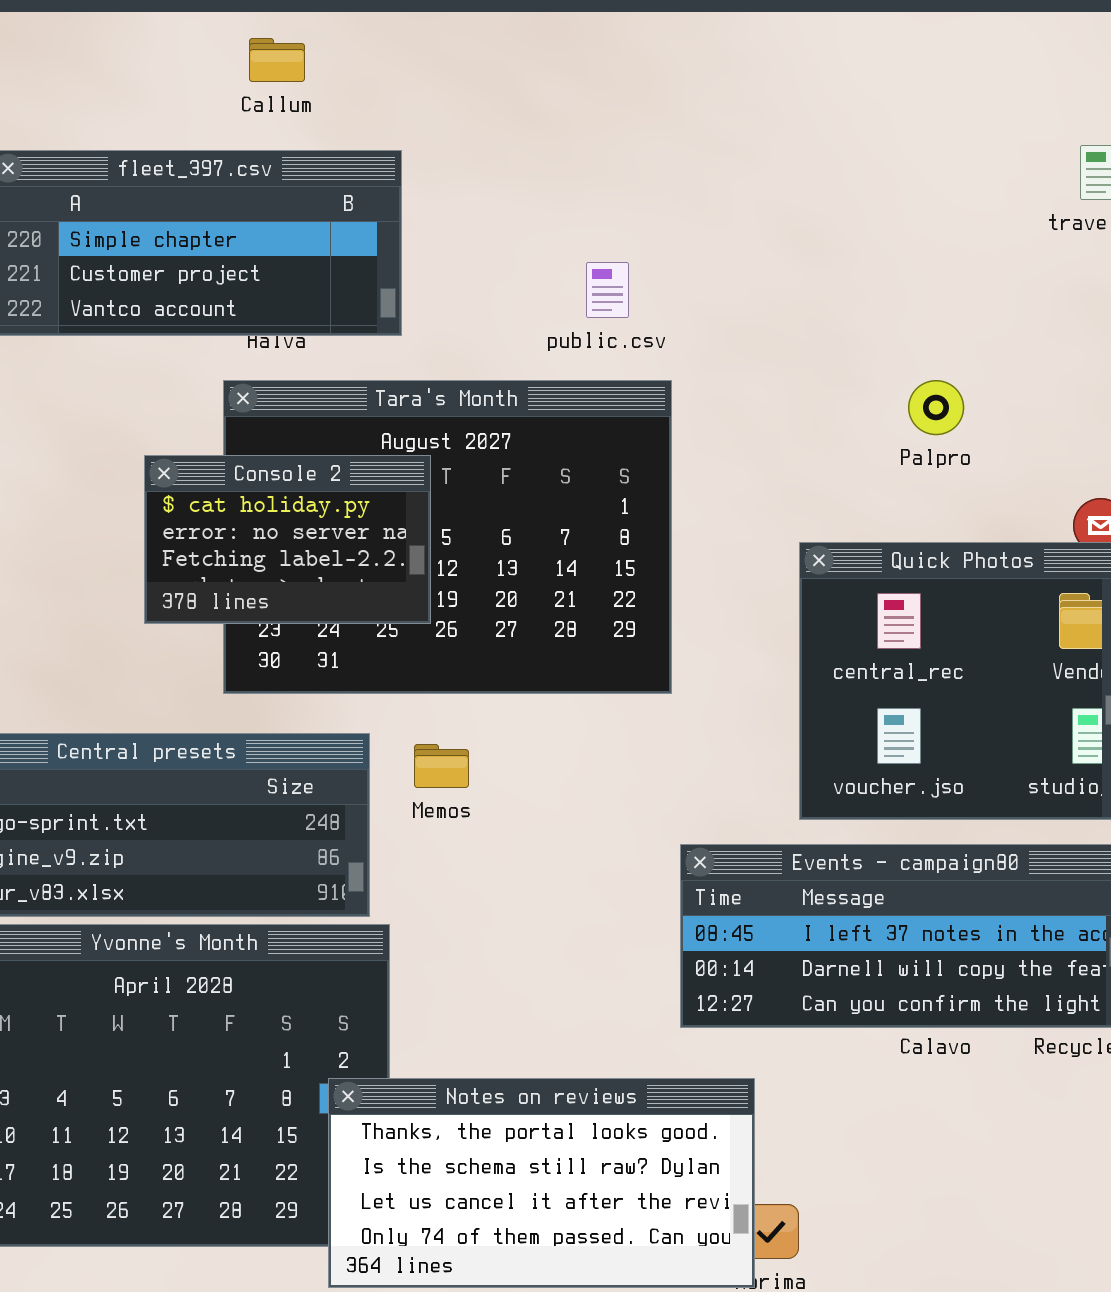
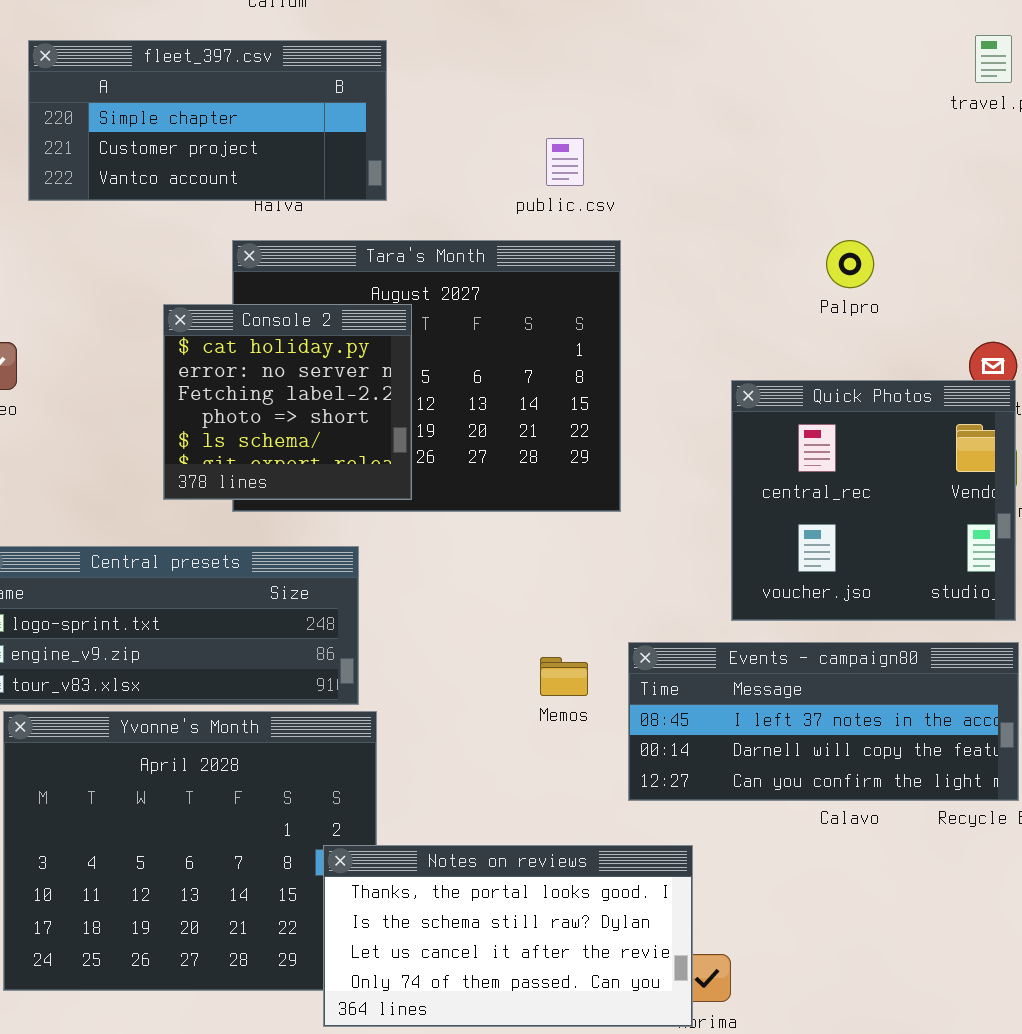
Console 2: [144,455,431,624] -> [163,304,412,500], resized
Memos: [414,744,469,788] -> [540,657,588,696], moved

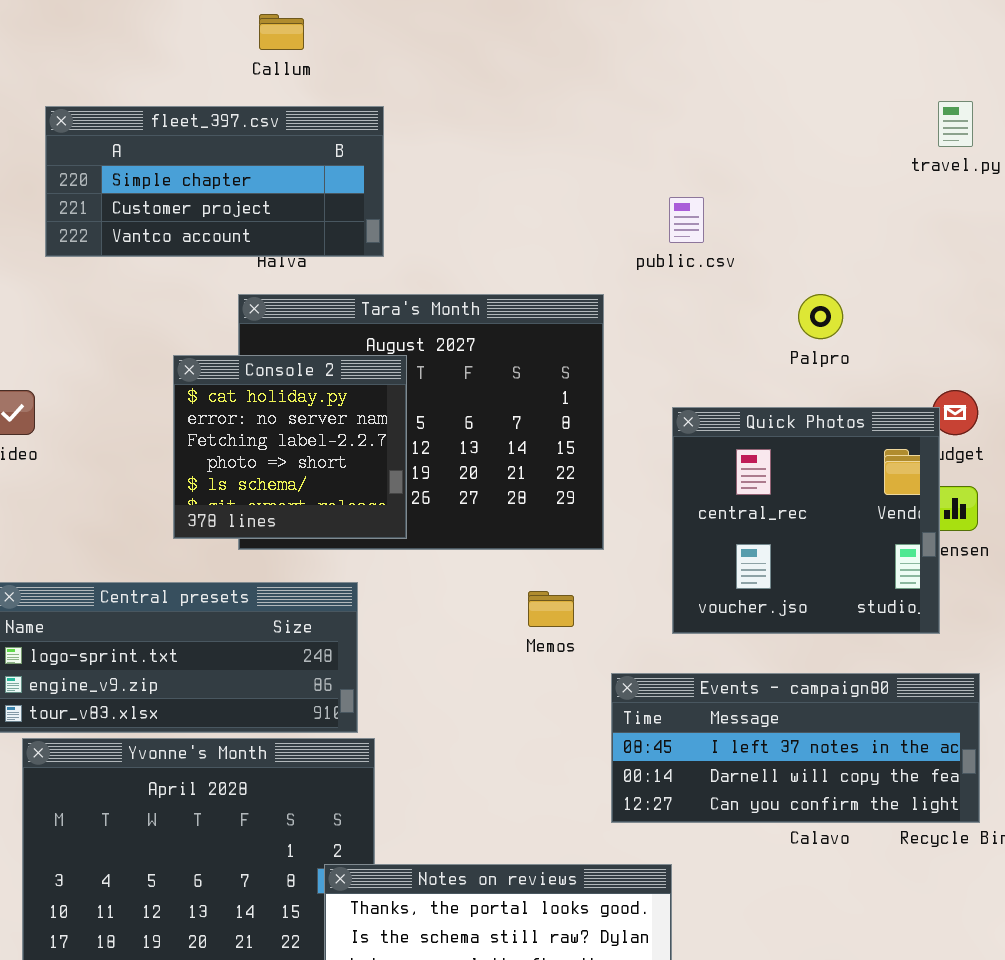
public.csv: [546,138,584,186] -> [669,197,704,243], moved
Quick Photos: [731,380,1016,621] -> [672,407,940,634], moved
Memos: [540,657,588,696] -> [528,591,574,627], moved

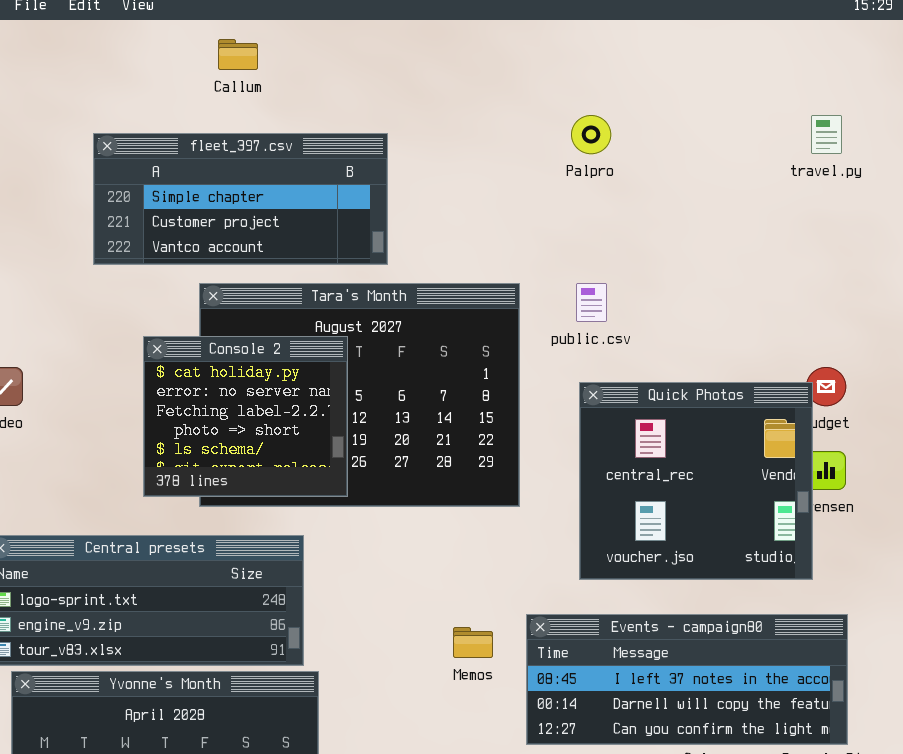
fleet_397.csv: [45,106,384,257] -> [93,133,388,265], moved
public.csv: [669,197,704,243] -> [576,283,607,322], moved
Palpro: [798,294,843,339] -> [571,115,611,154], moved
Memos: [528,591,574,627] -> [453,627,493,658], moved

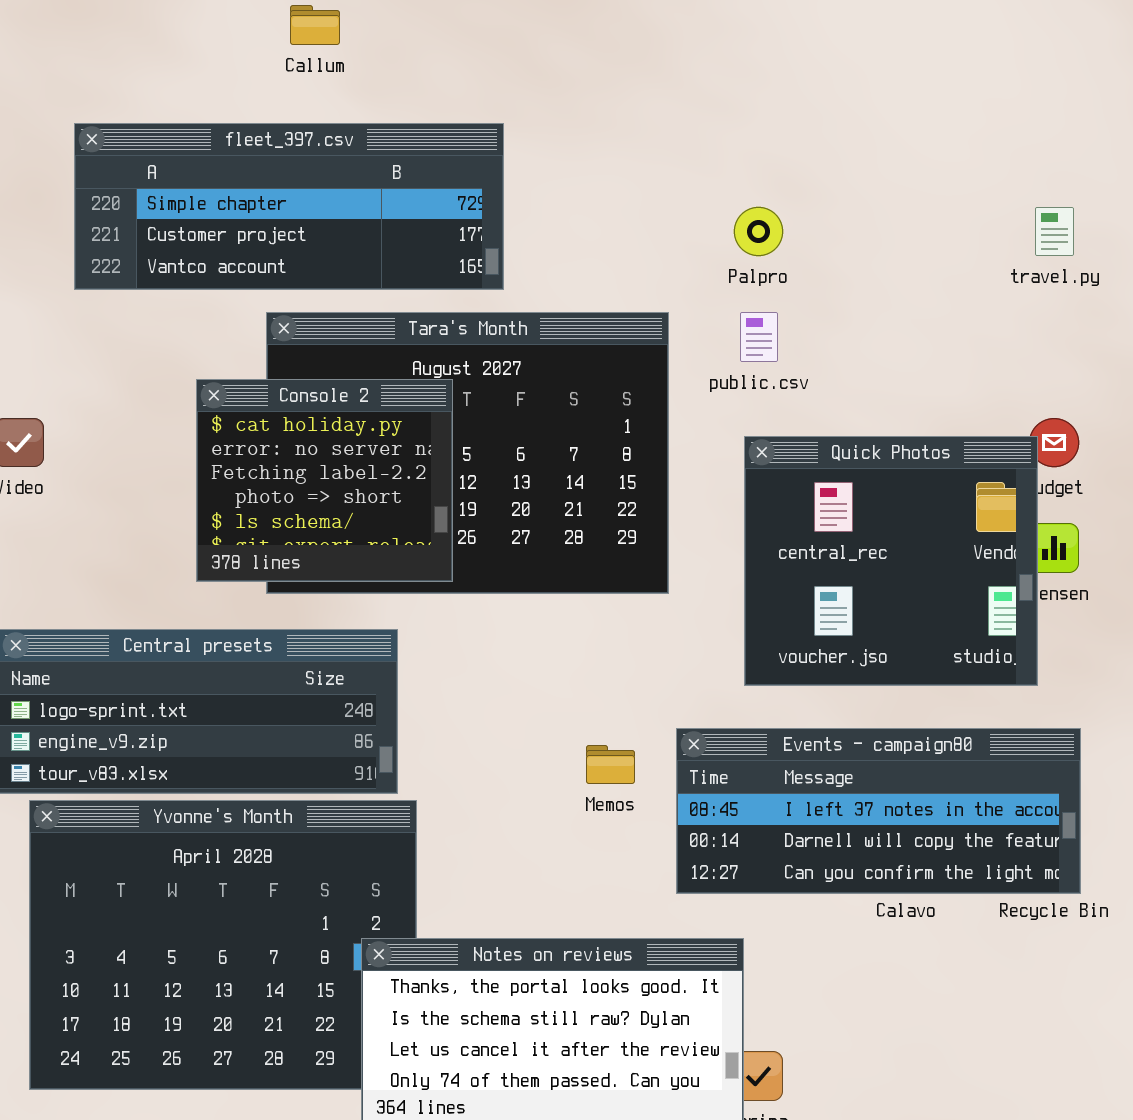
Palpro: [571,115,611,154] -> [734,207,783,256], moved
travel.py: [811,115,842,154] -> [1035,207,1074,256], moved
fleet_397.csv: [93,133,388,265] -> [74,123,504,290], resized

